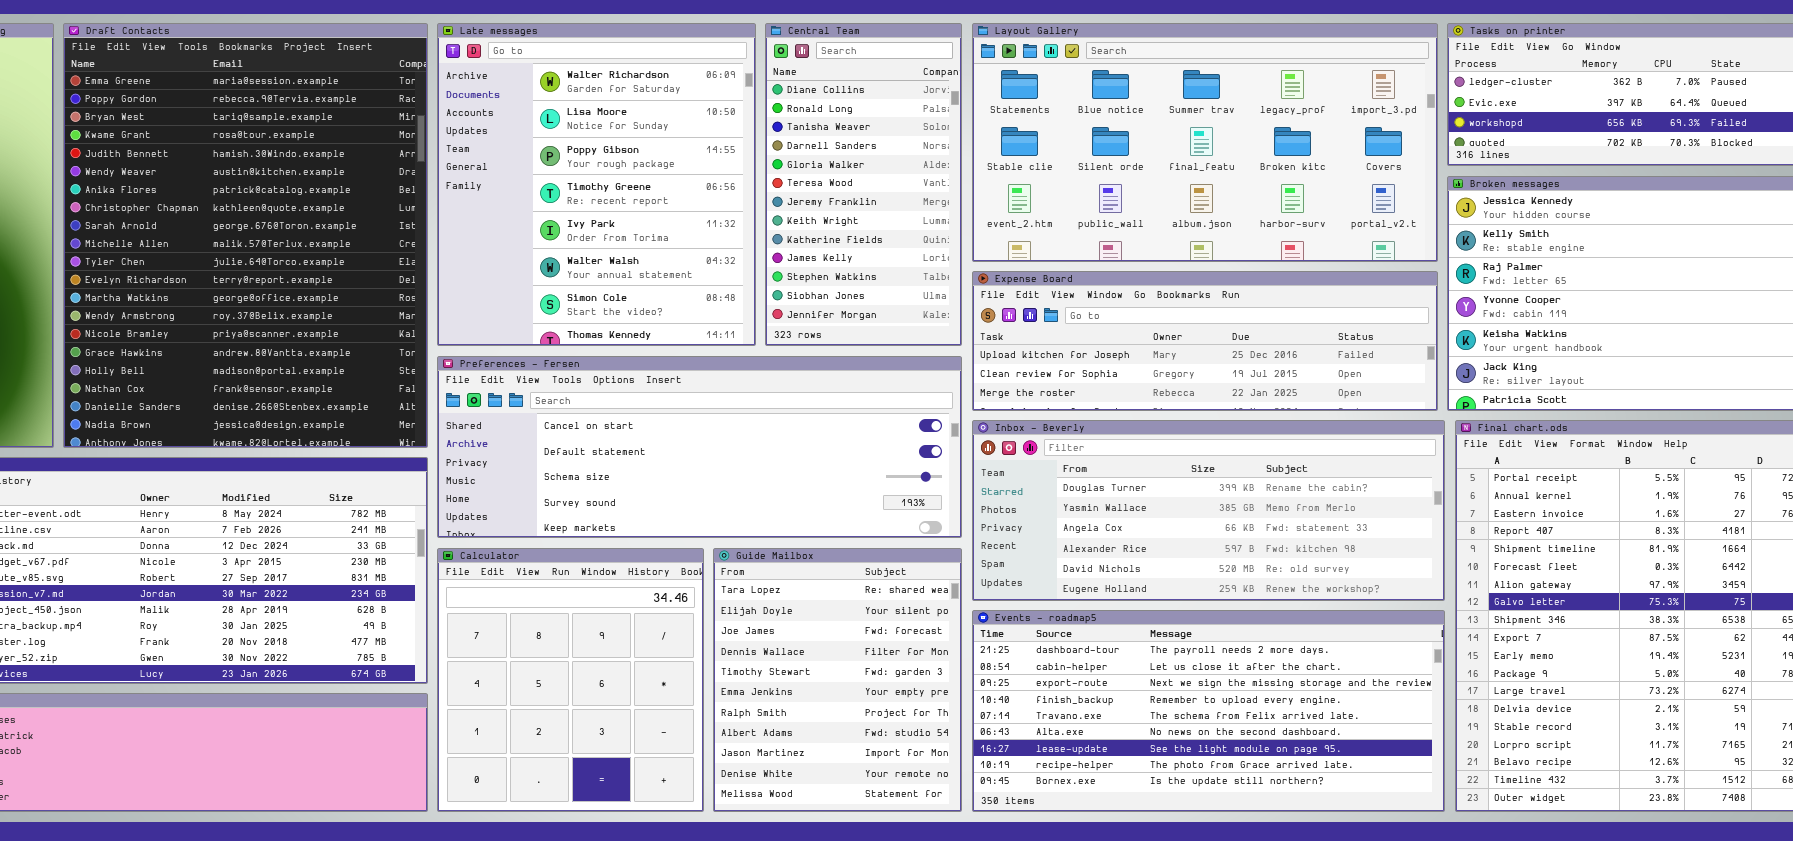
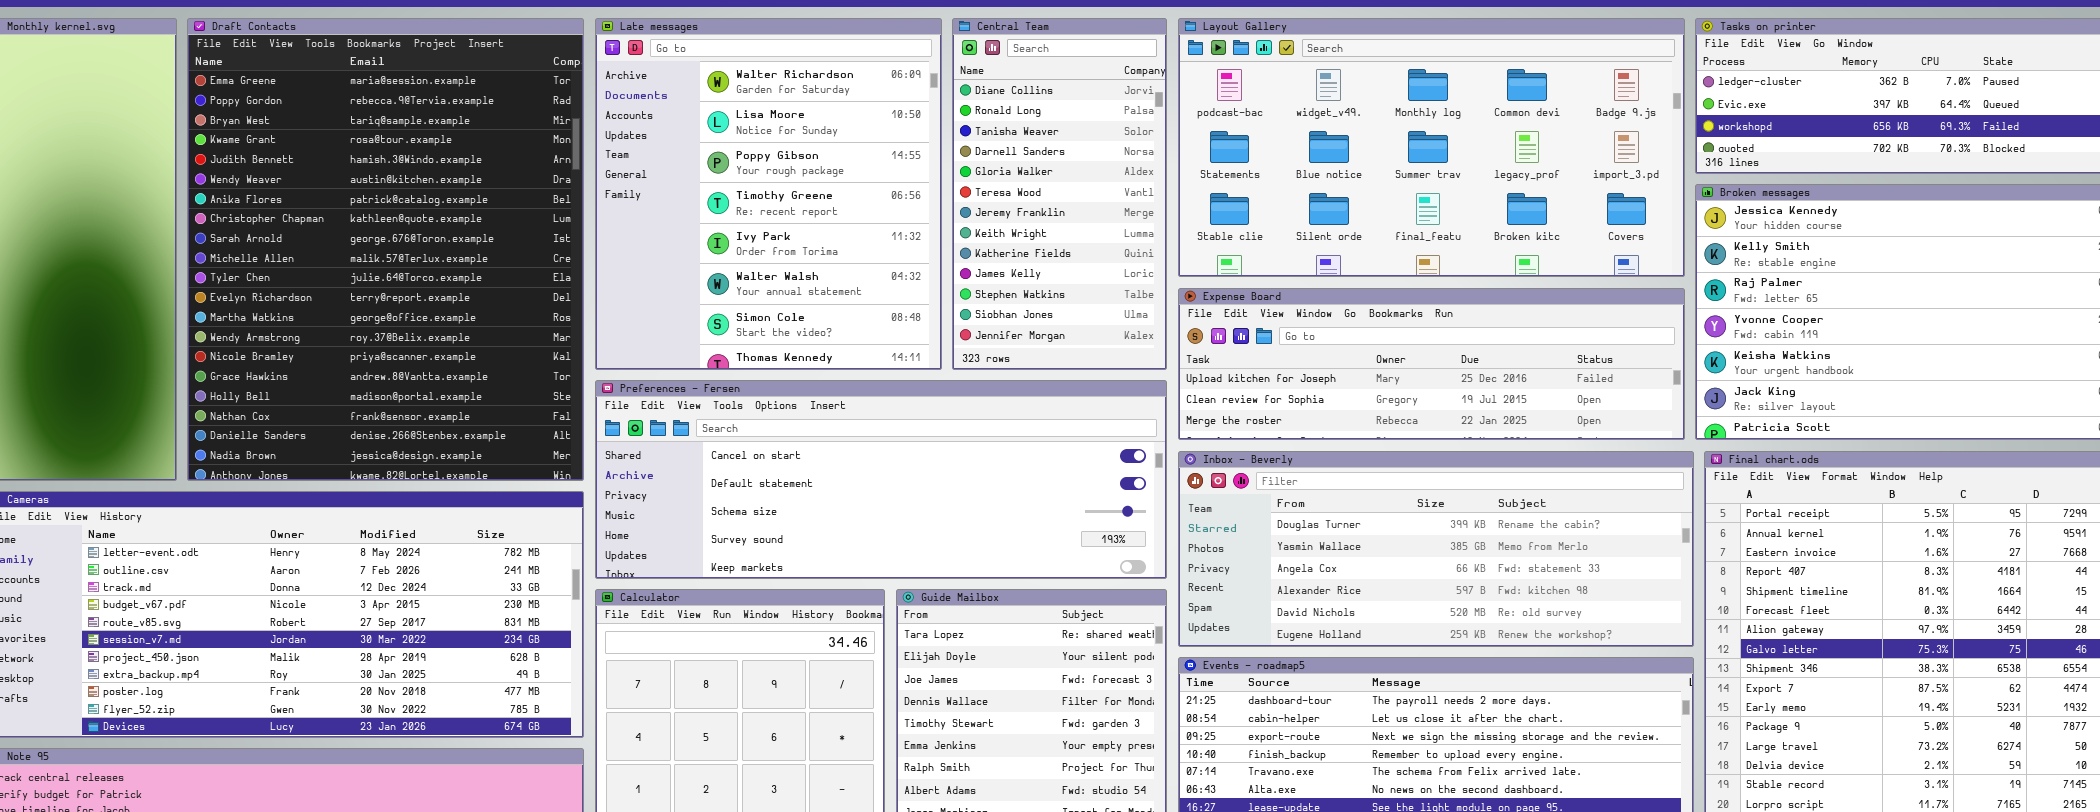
Layout Gallery: [972,23,1438,262] -> [1178,18,1685,277], scrolled up 1 row

